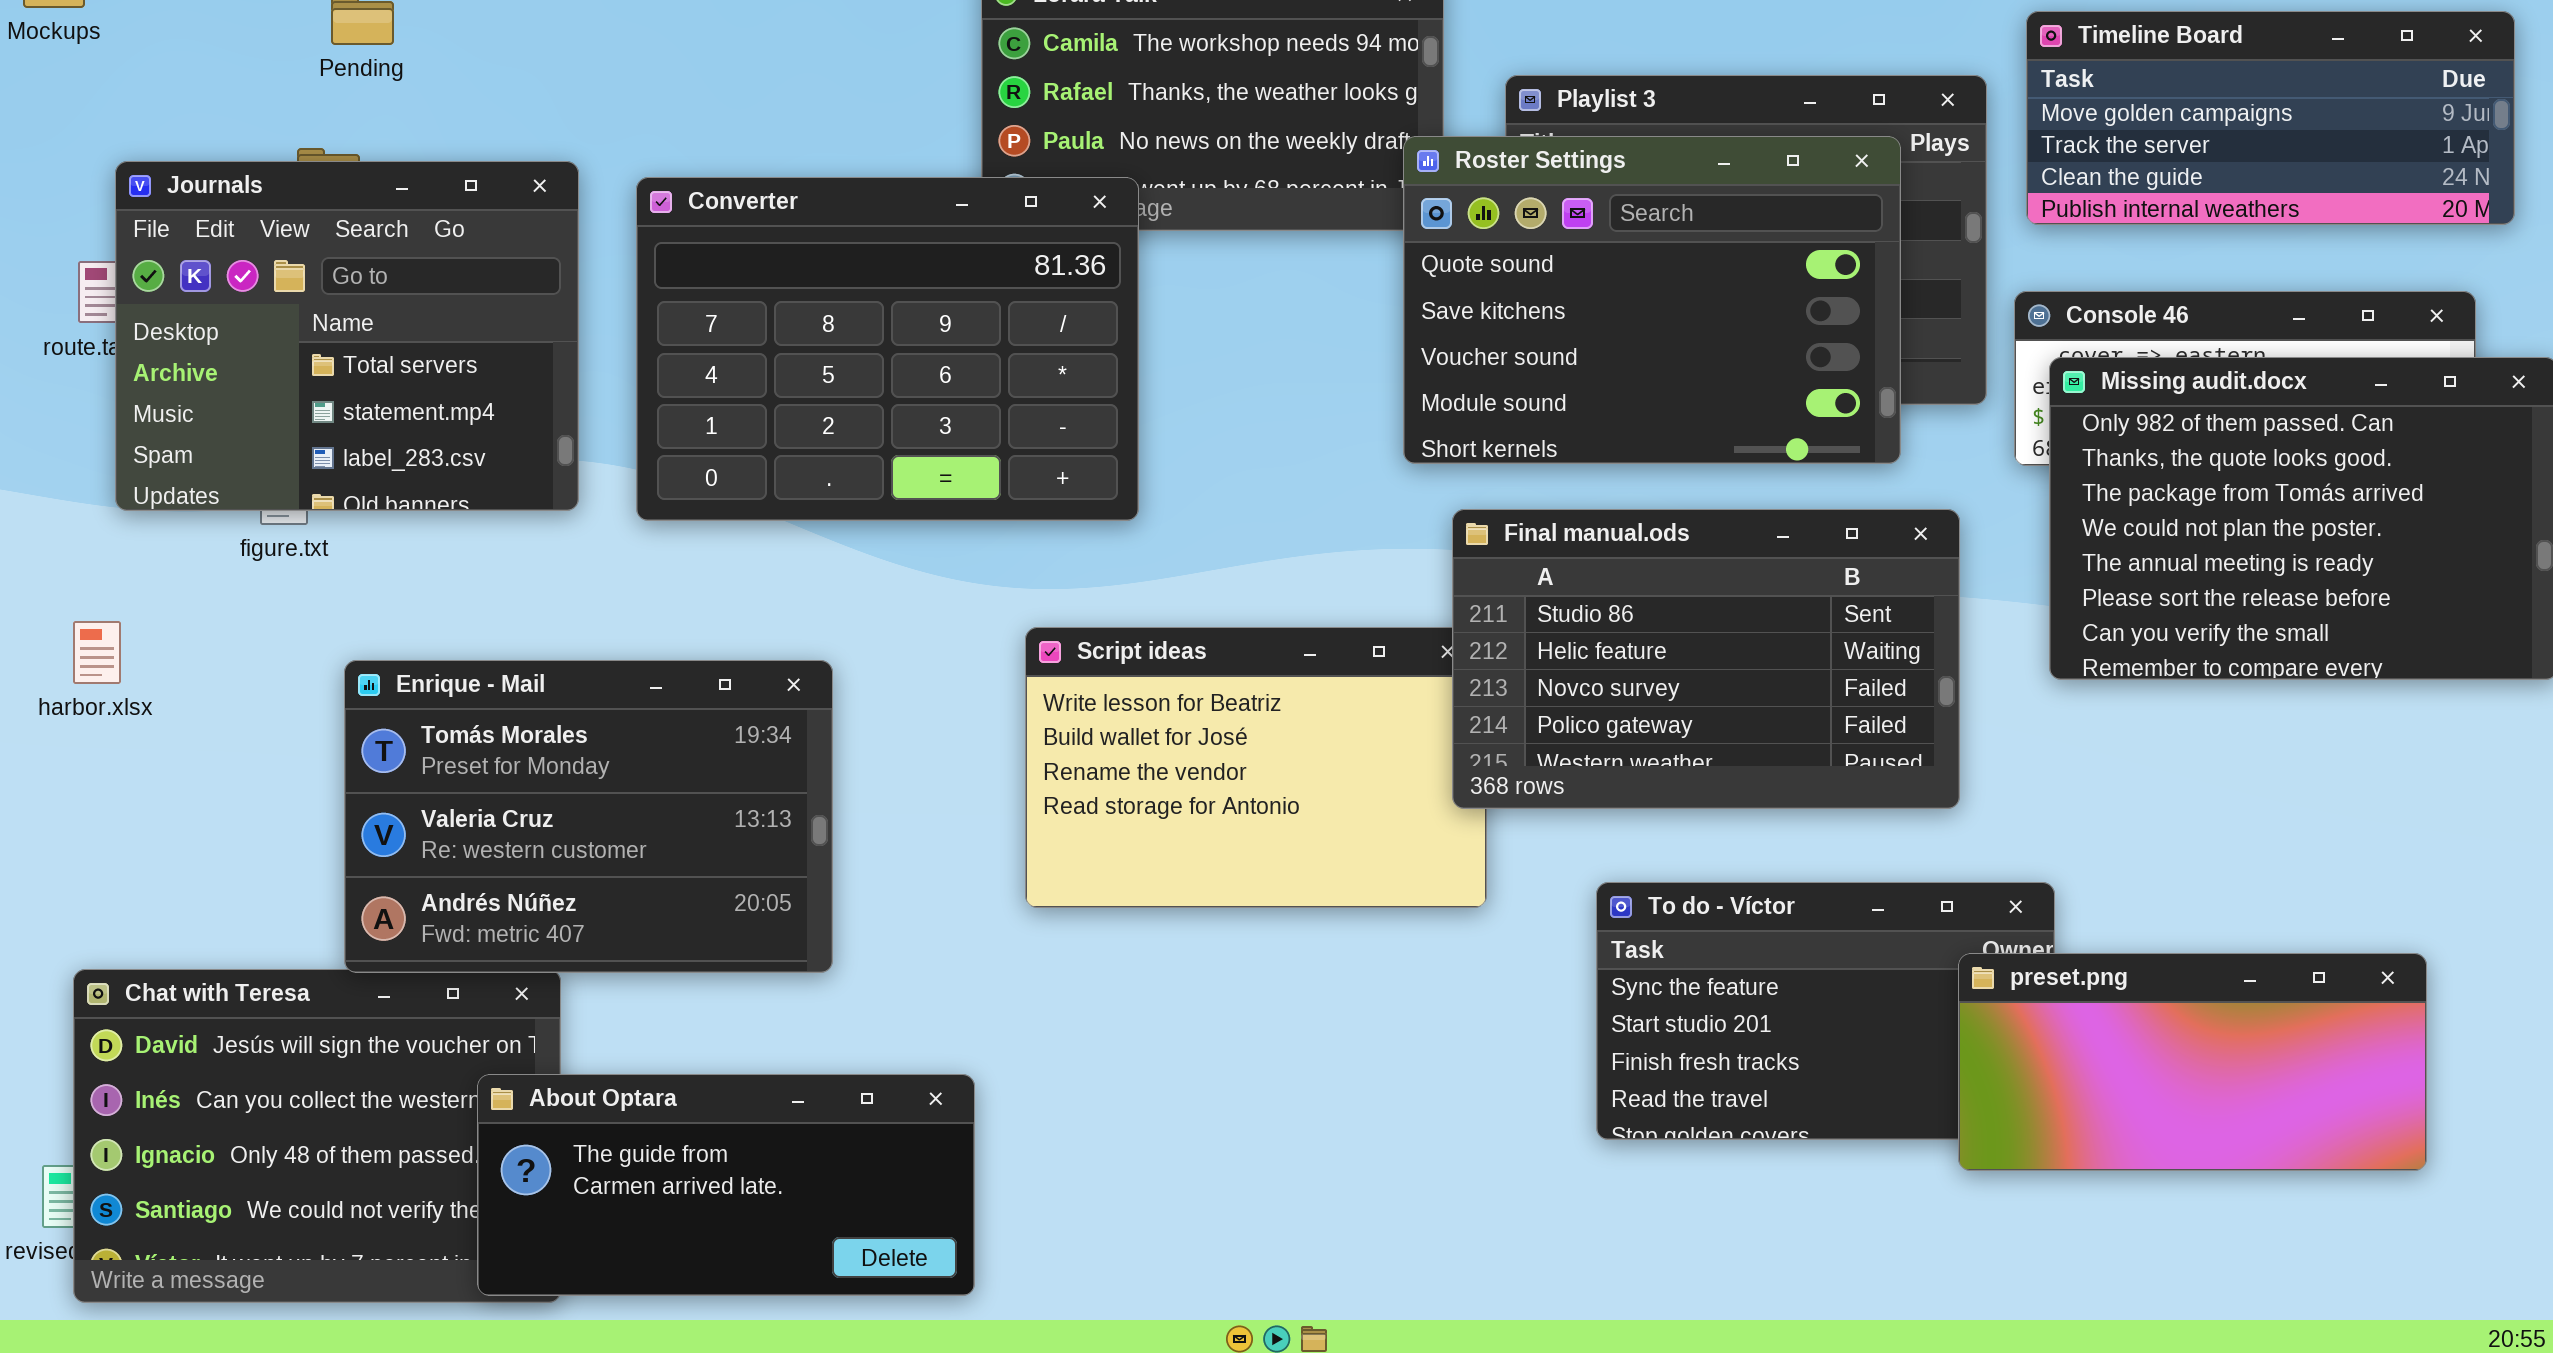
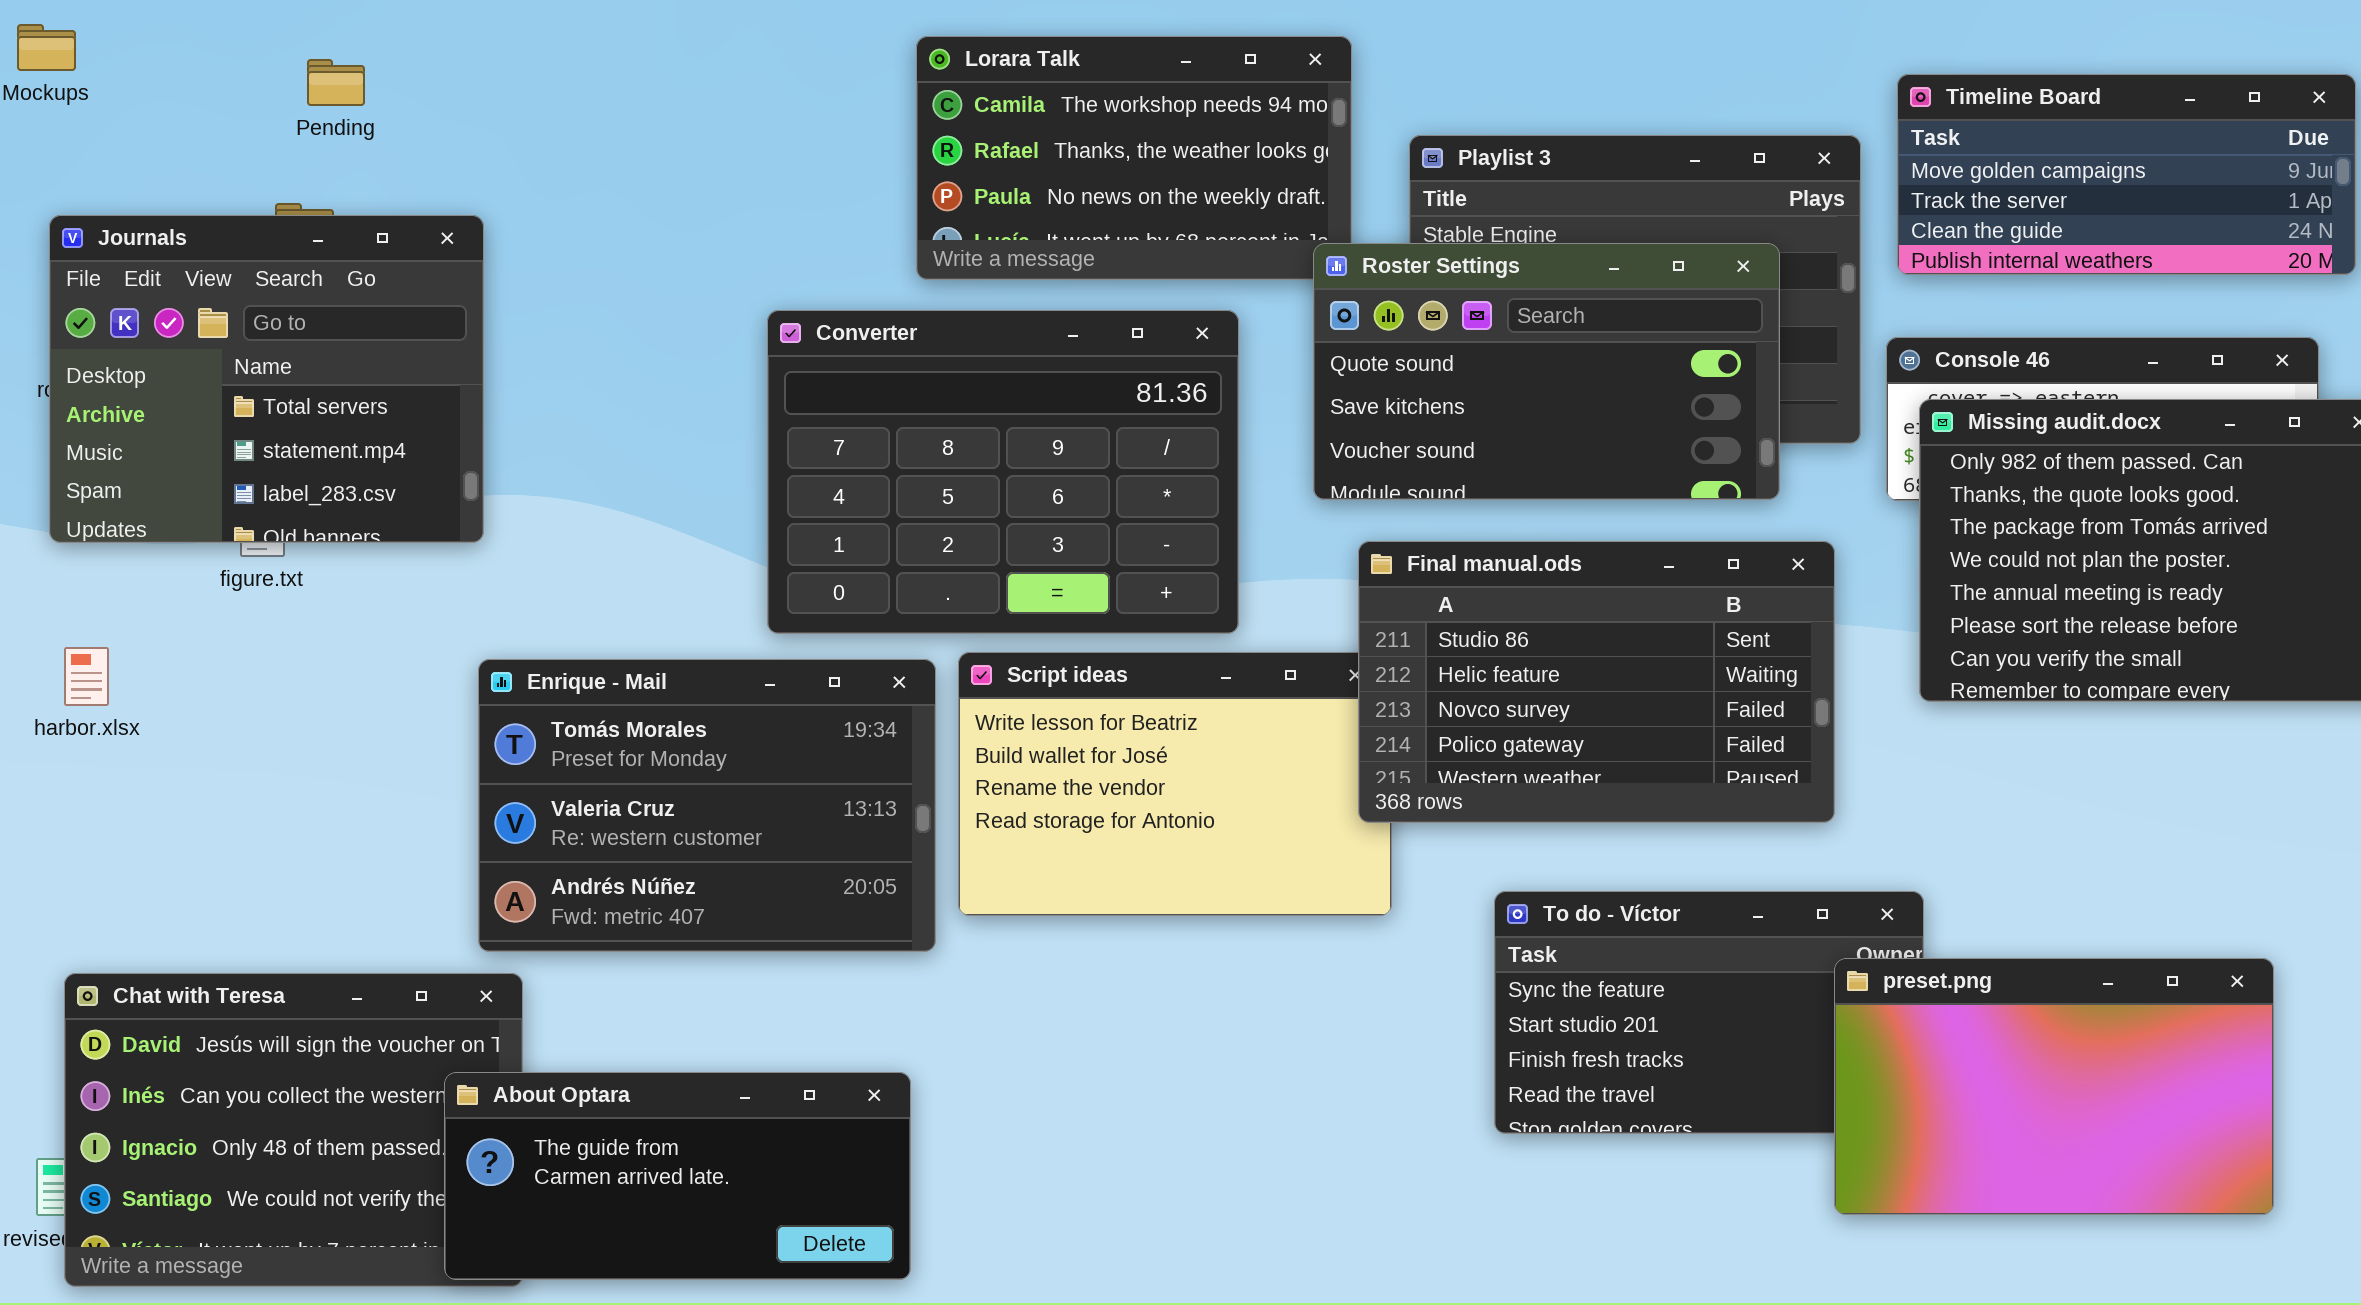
Roster Settings: [1403,136,1901,464] -> [1313,243,1780,500], resized
Journals: [115,161,579,511] -> [49,215,484,543], moved
Converter: [636,177,1139,521] -> [767,310,1239,634], moved
Enrique - Mail: [344,660,833,973] -> [478,659,936,952], moved
preset.png: [1958,953,2427,1171] -> [1834,958,2274,1215], resized

